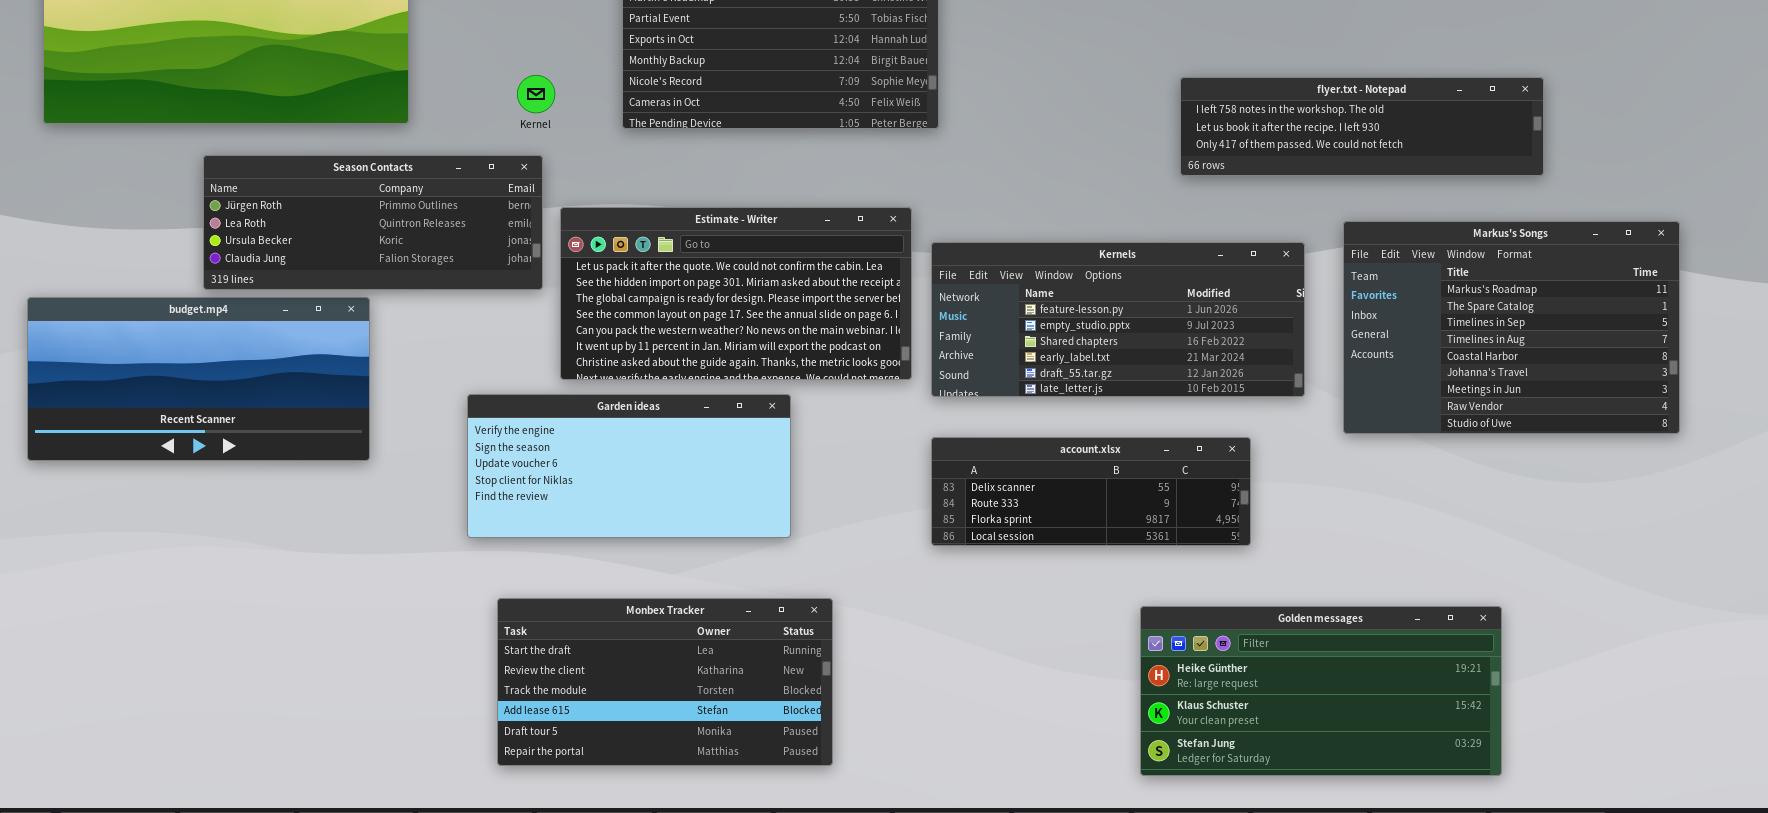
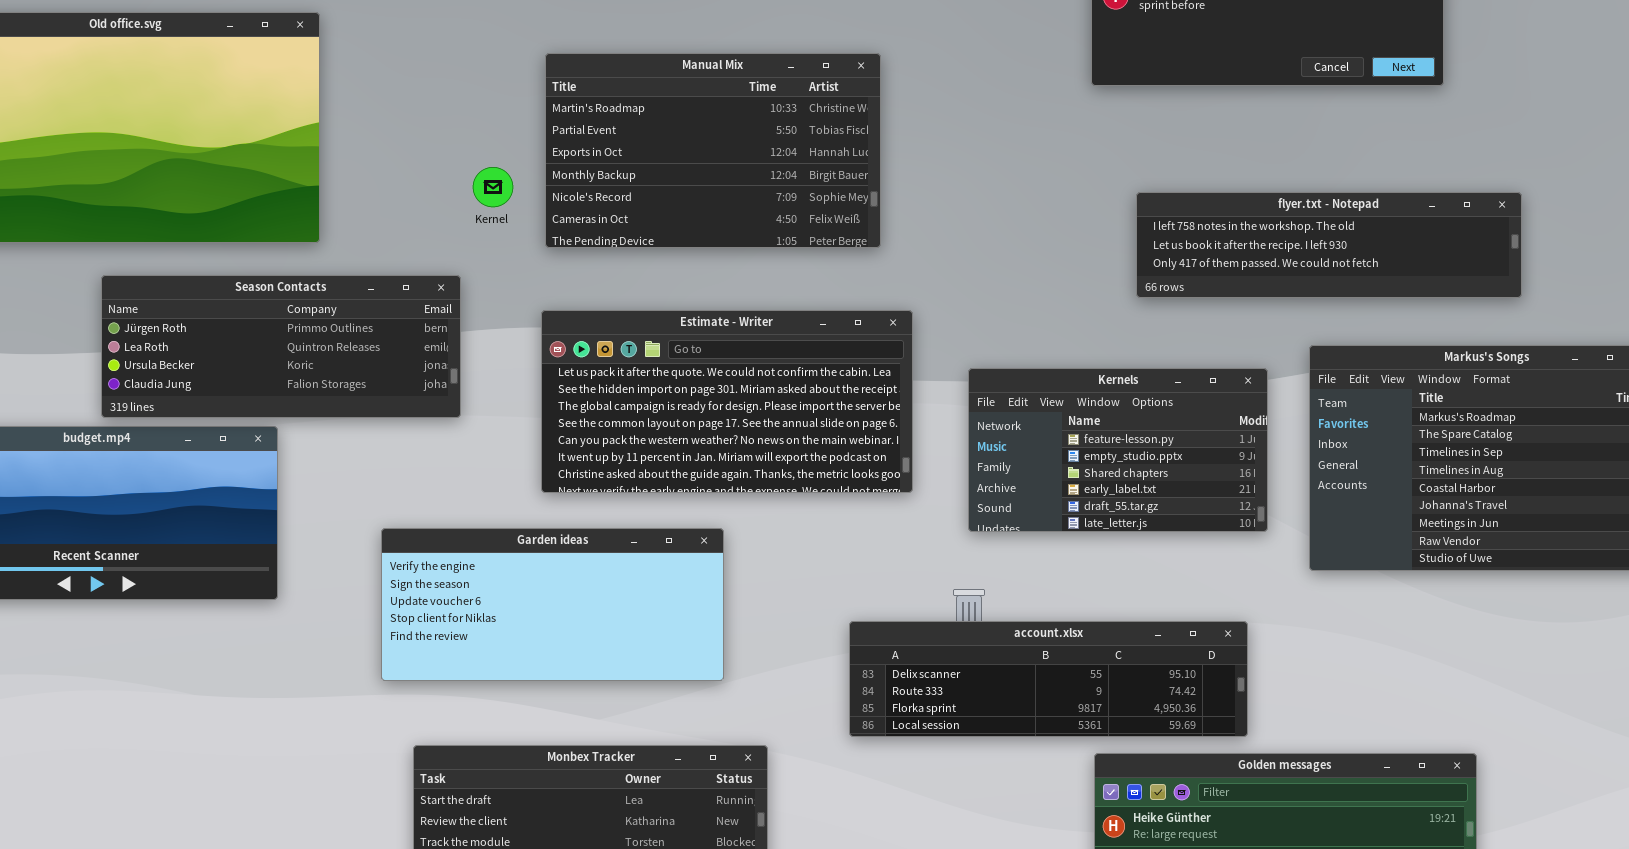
Kernel: [517,75,555,113] -> [473,167,513,207], moved
Estimate - Writer: [560,207,912,380] -> [541,310,913,493], moved
Kernels: [931,242,1305,397] -> [968,368,1268,532], resized
account.xlsx: [931,437,1251,546] -> [849,621,1248,737], moved, resized

